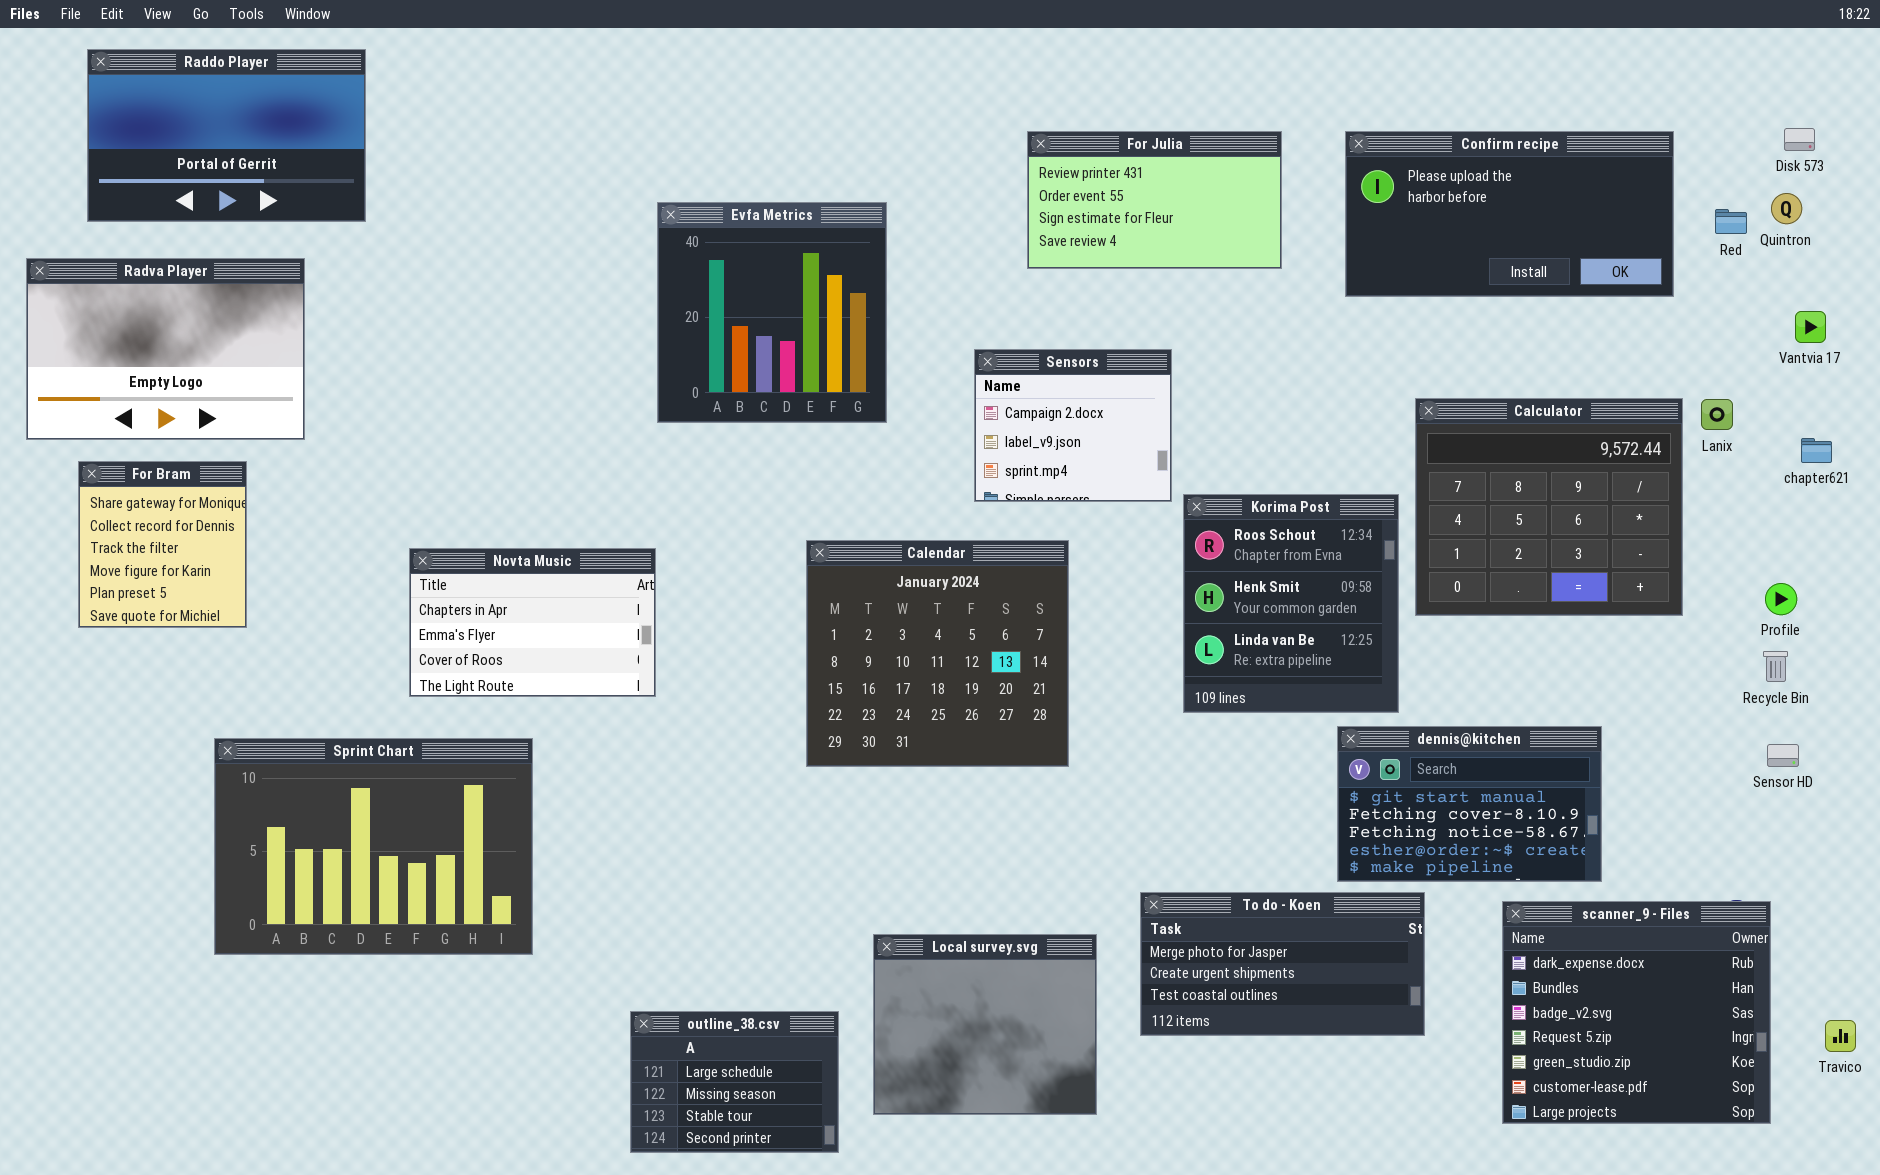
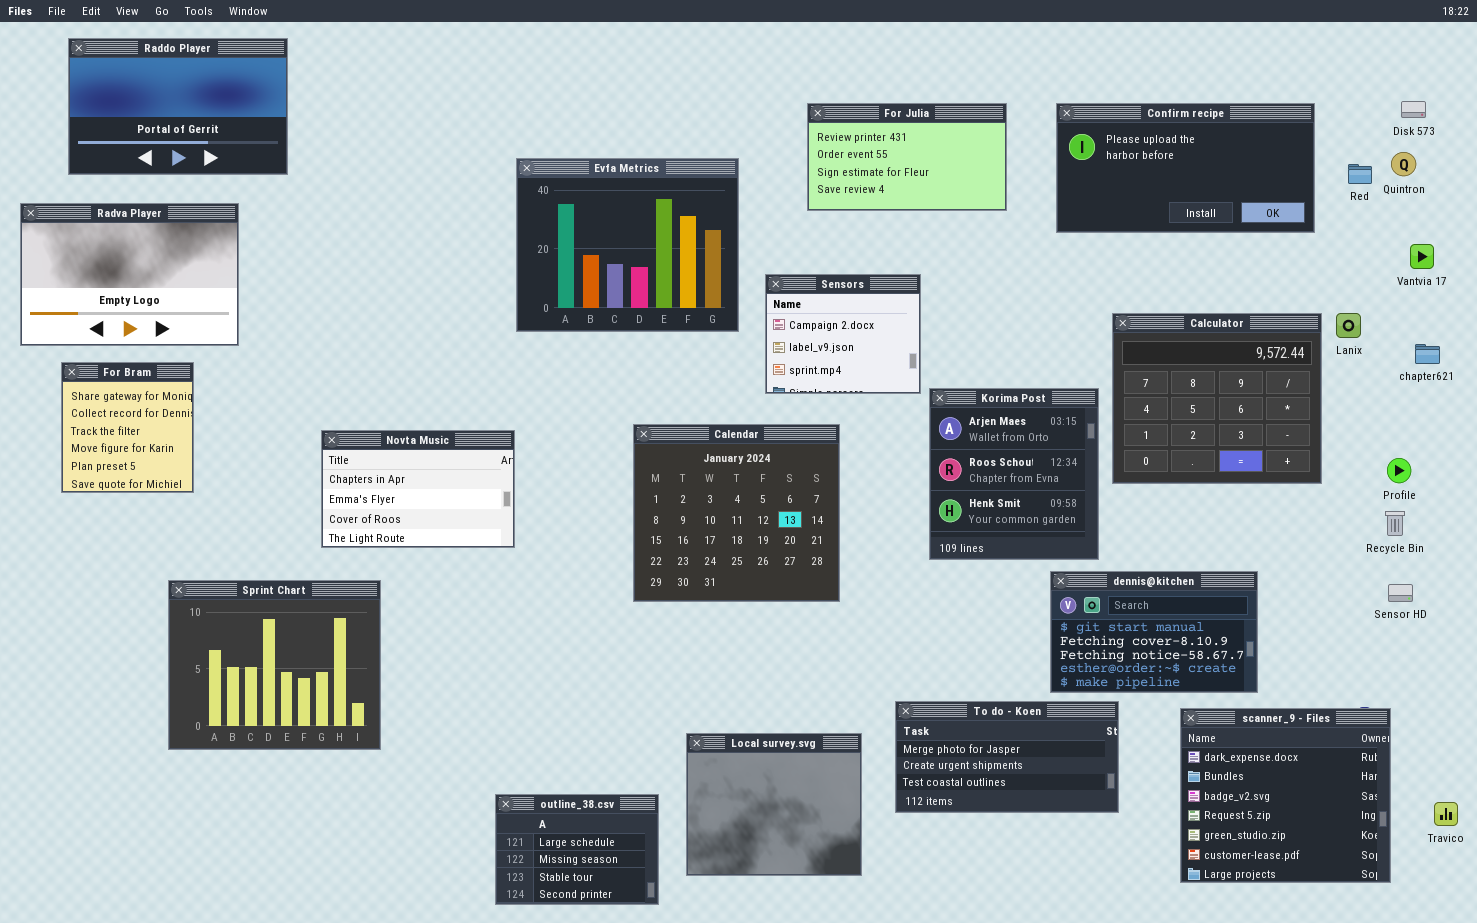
Evfa Metrics: [657,202,887,423] -> [516,158,739,332], resized
Korima Post: [1183,494,1399,713] -> [929,388,1099,560], scrolled up 1 row
Sprint Chart: [214,738,533,955] -> [168,580,381,750], resized

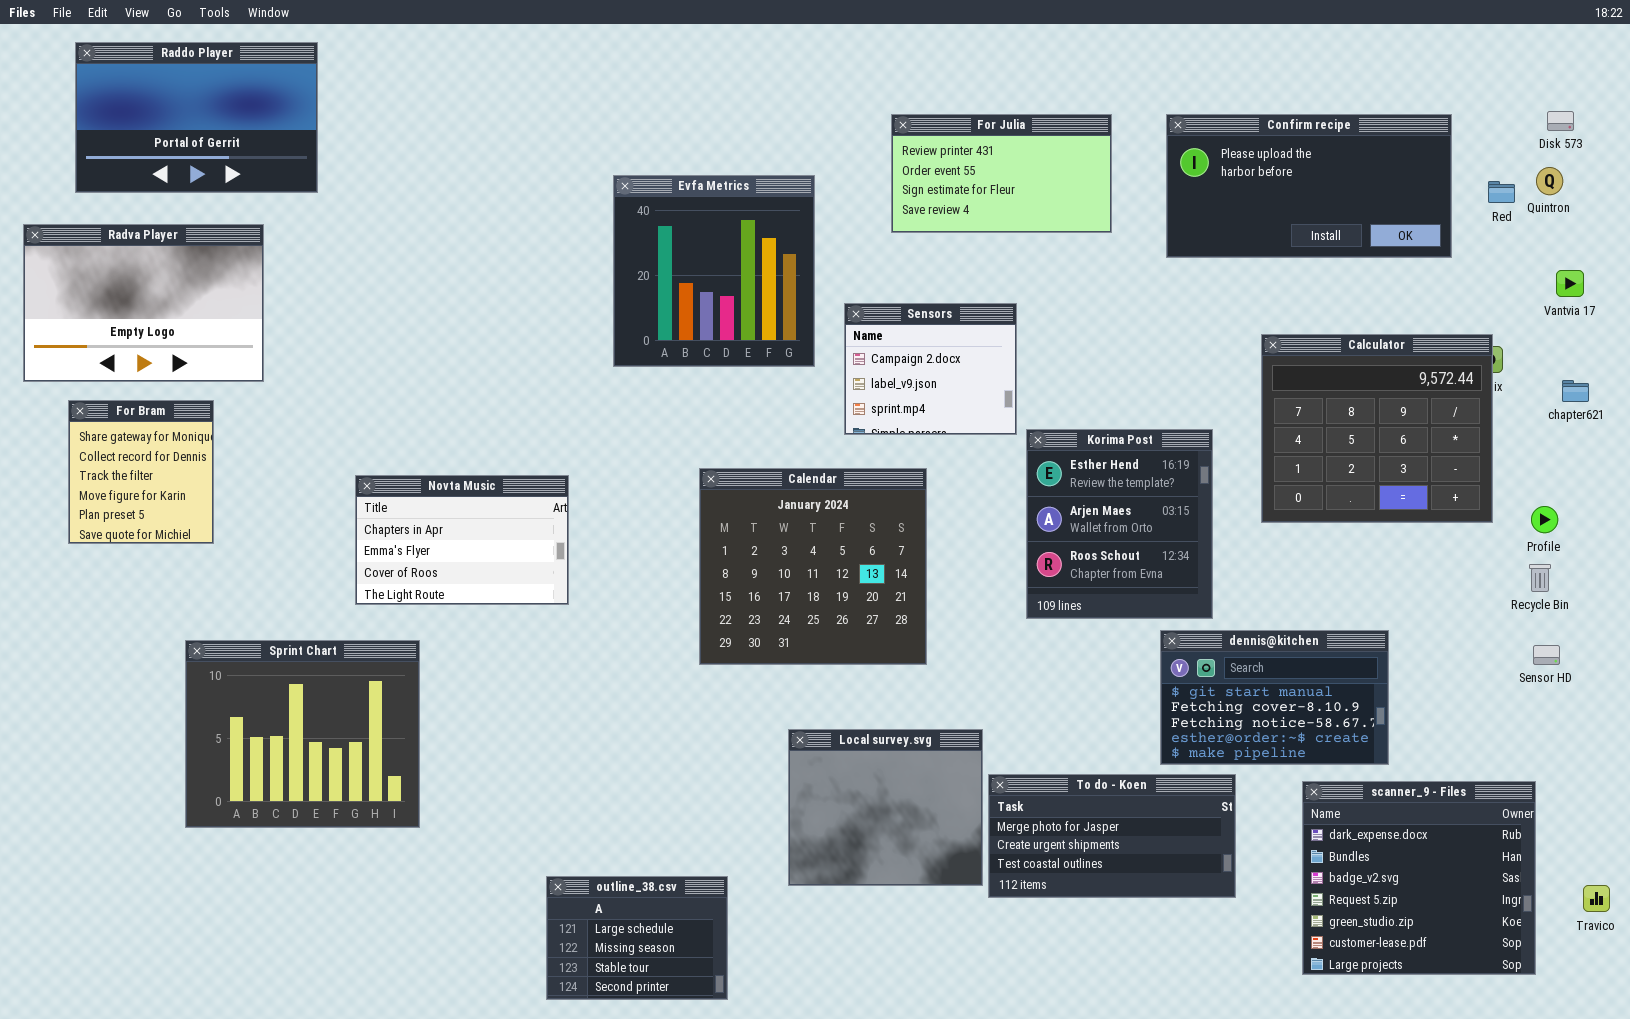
Evfa Metrics: [516,158,739,332] -> [613,175,815,367], resized
Calculator: [1112,313,1322,484] -> [1261,334,1493,523], moved
Korima Post: [929,388,1099,560] -> [1026,429,1213,619], scrolled up 1 row
Local survey.svg: [686,733,862,876] -> [788,729,983,886], moved

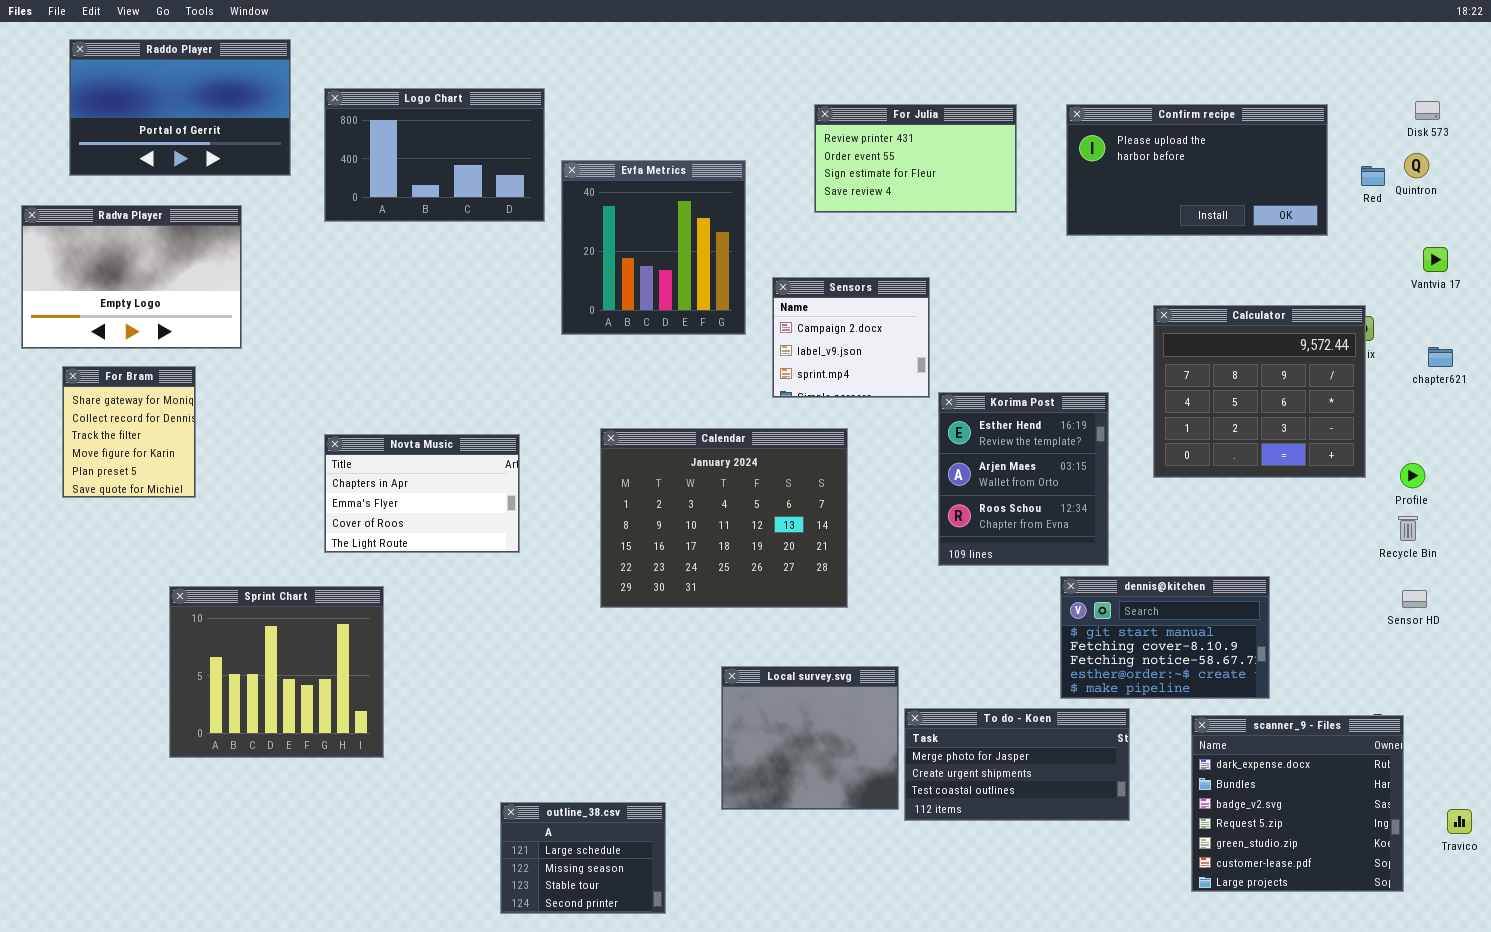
Logo Chart: none -> [324,88,545,222], opened
Calendar: [699,468,927,665] -> [600,428,848,608], resized

